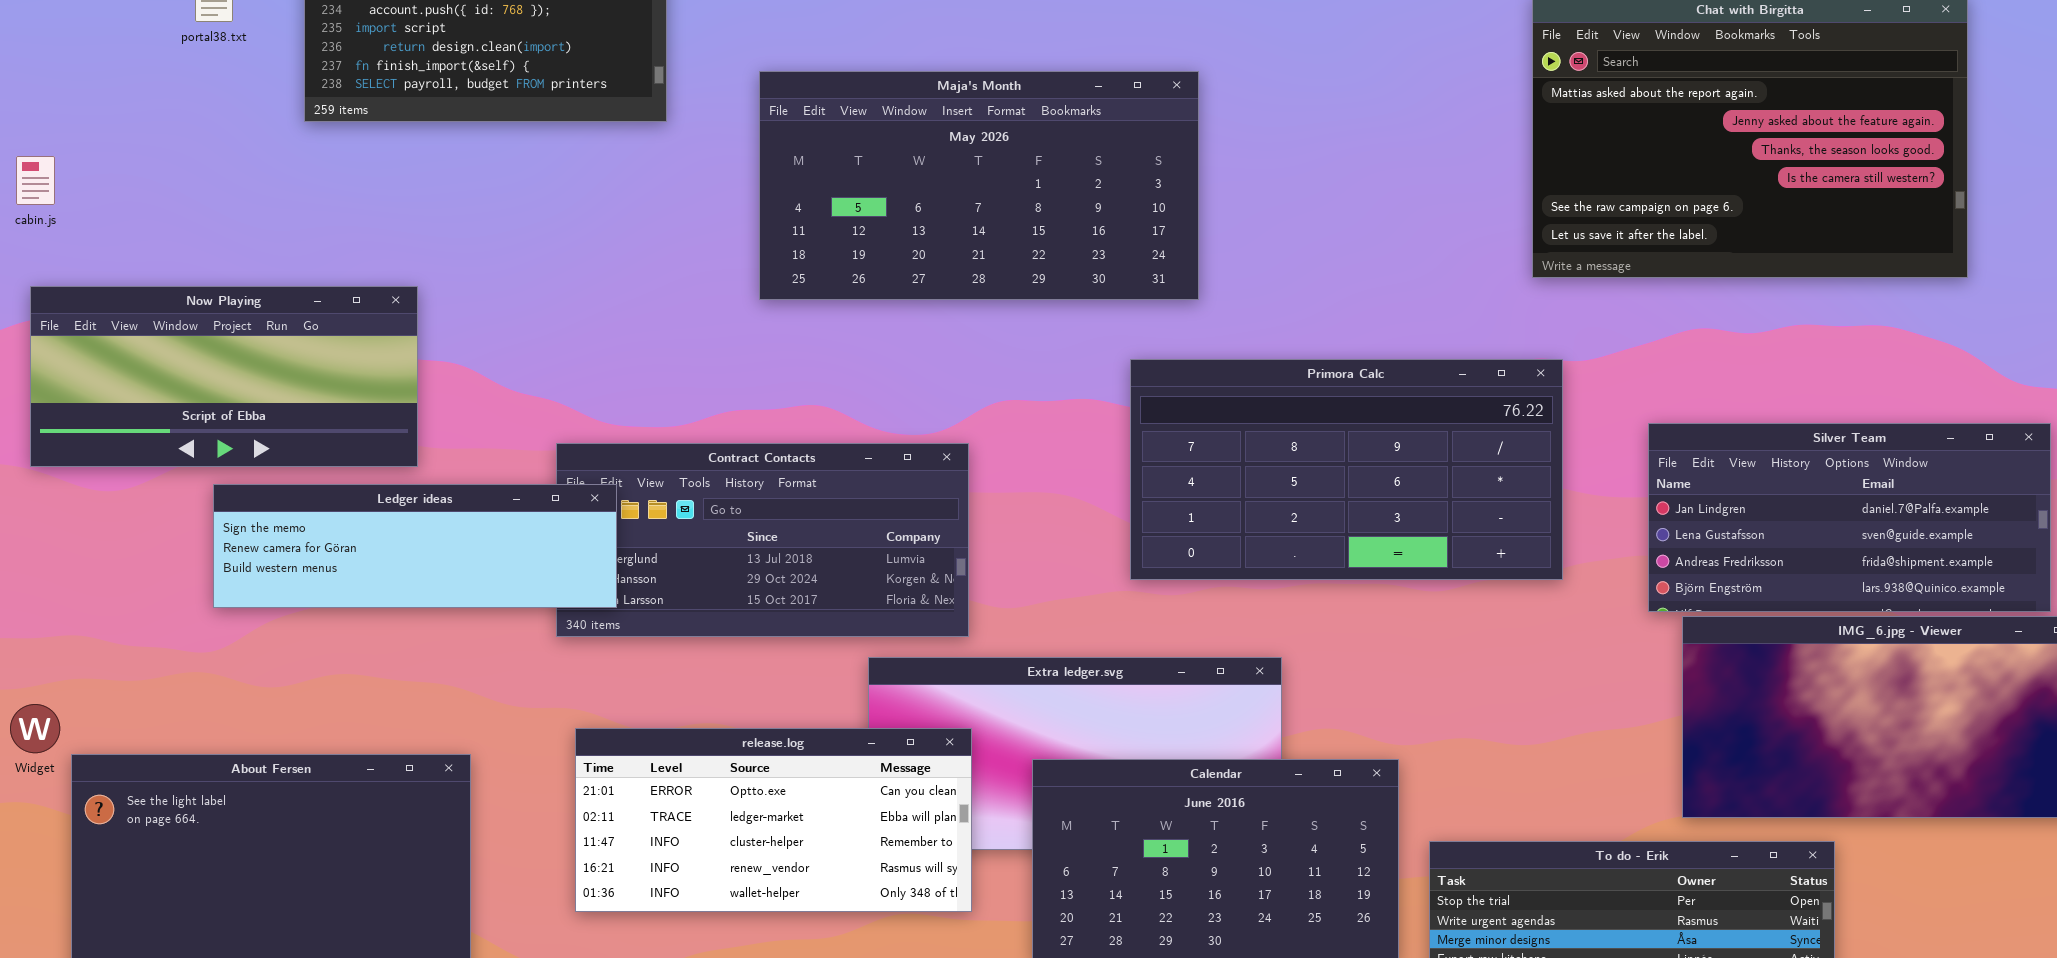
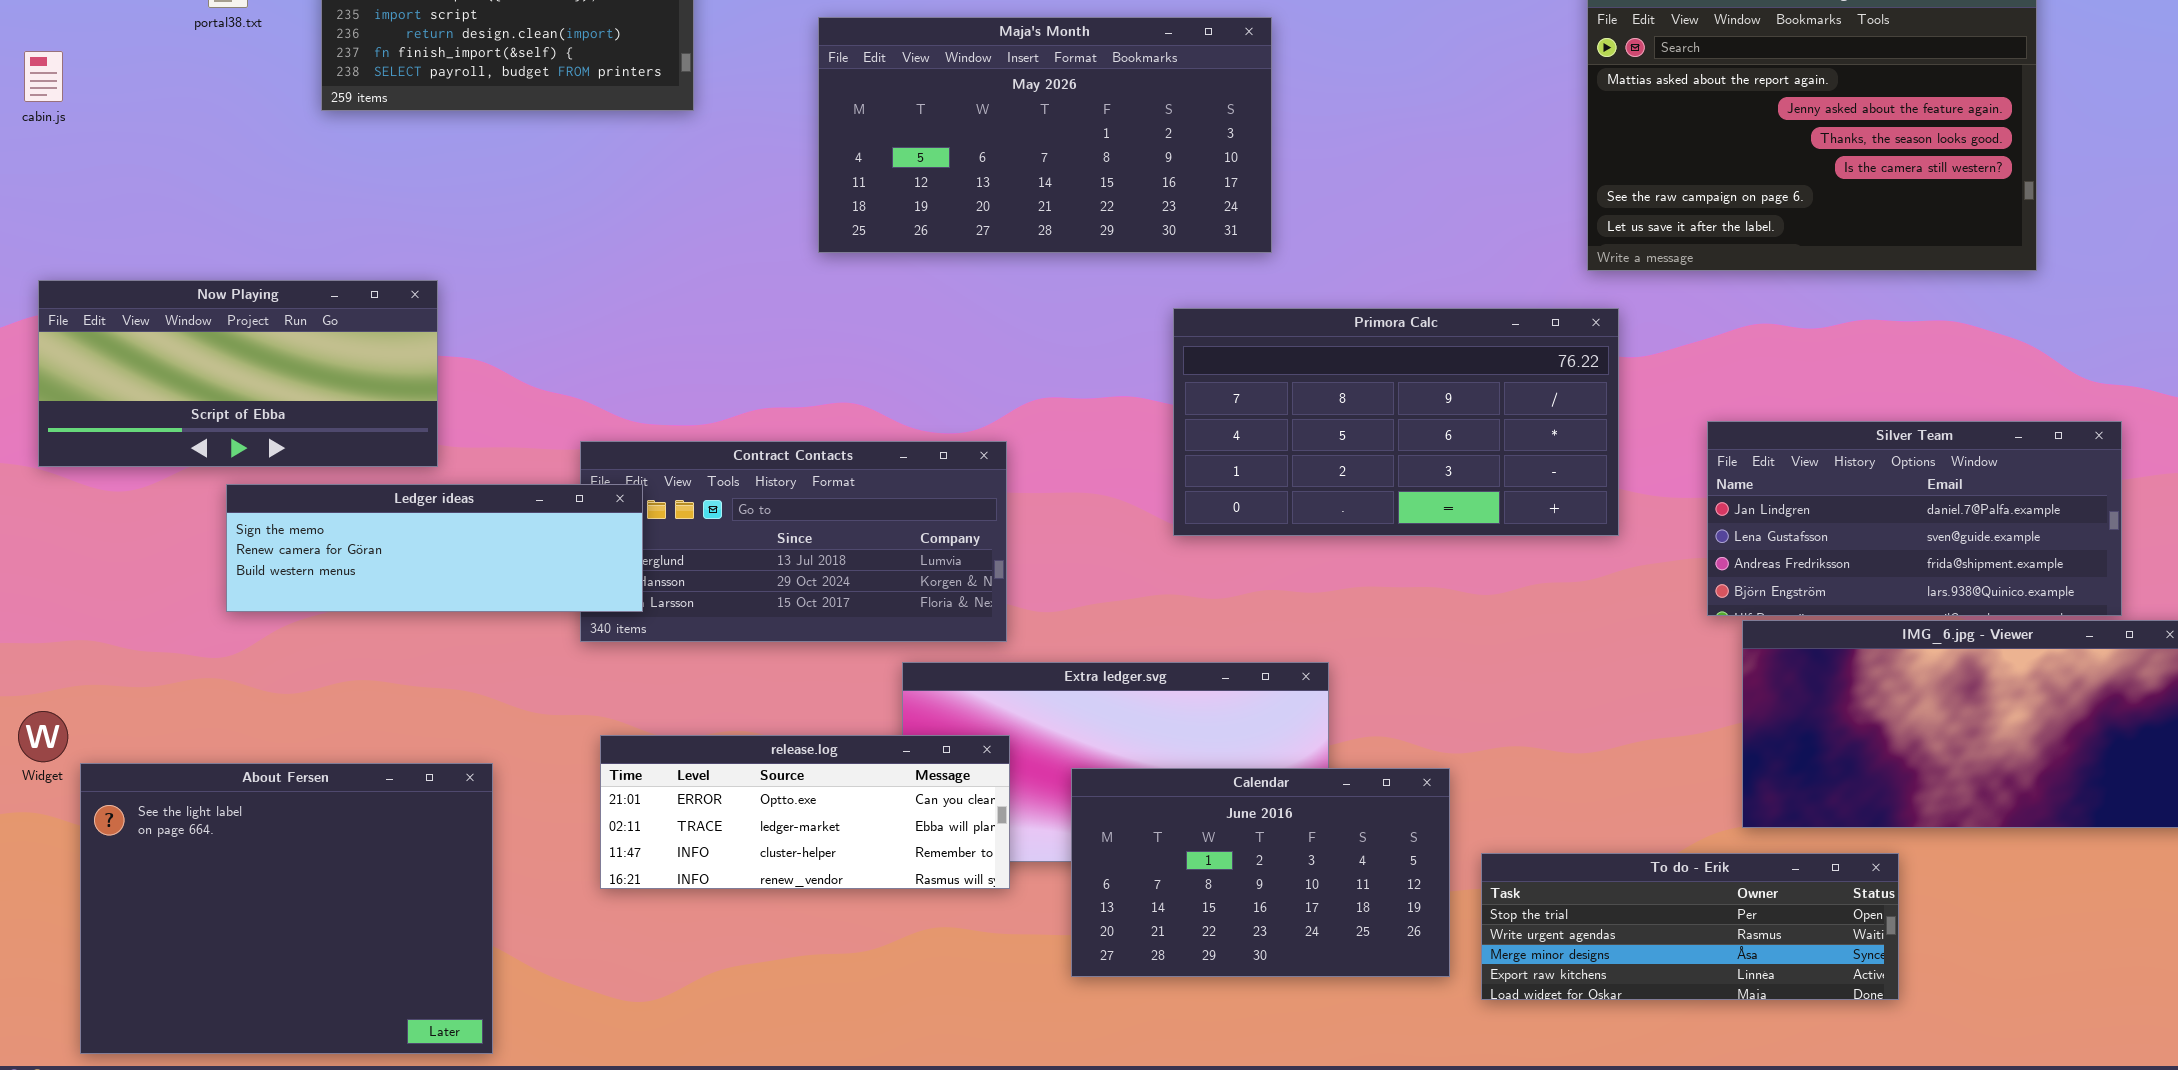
Maja's Month: [759,71,1199,300] -> [818,17,1272,253], moved
cabin.js: [16,156,55,205] -> [24,51,63,102], moved
Primora Calc: [1130,359,1563,580] -> [1173,308,1619,536], moved
release.log: [575,728,972,912] -> [600,735,1010,889], resized

